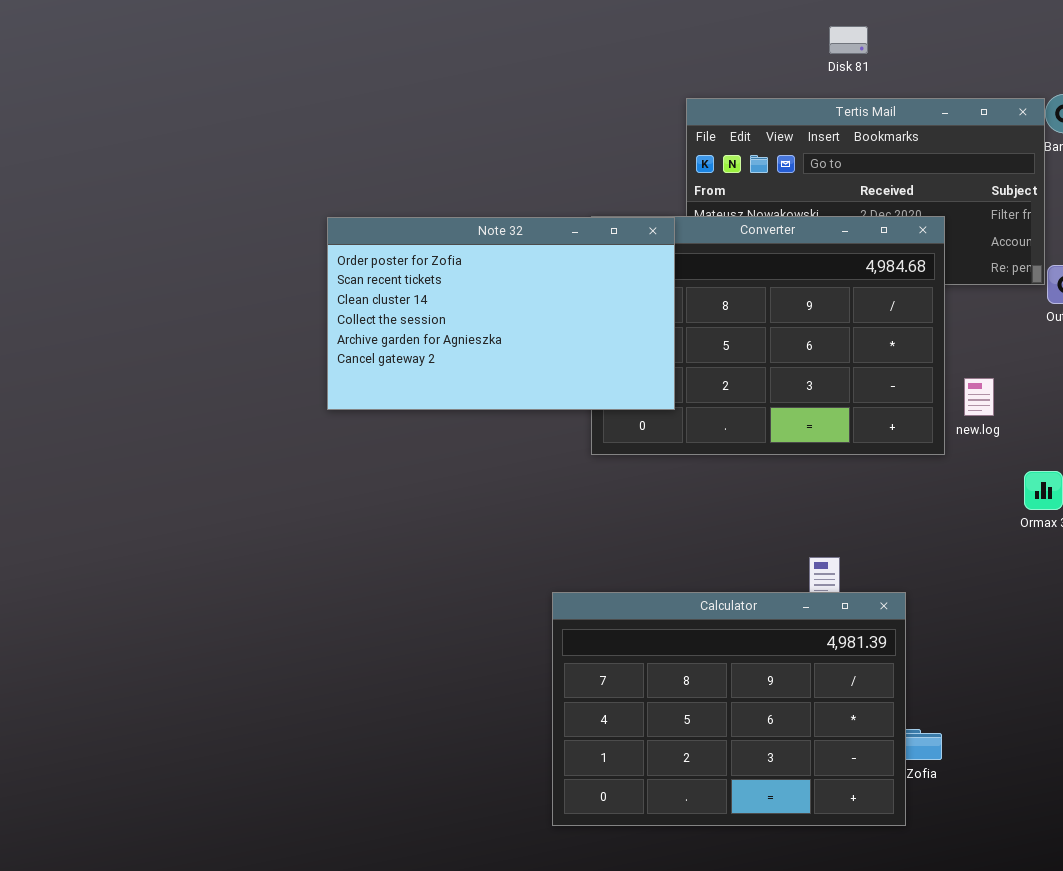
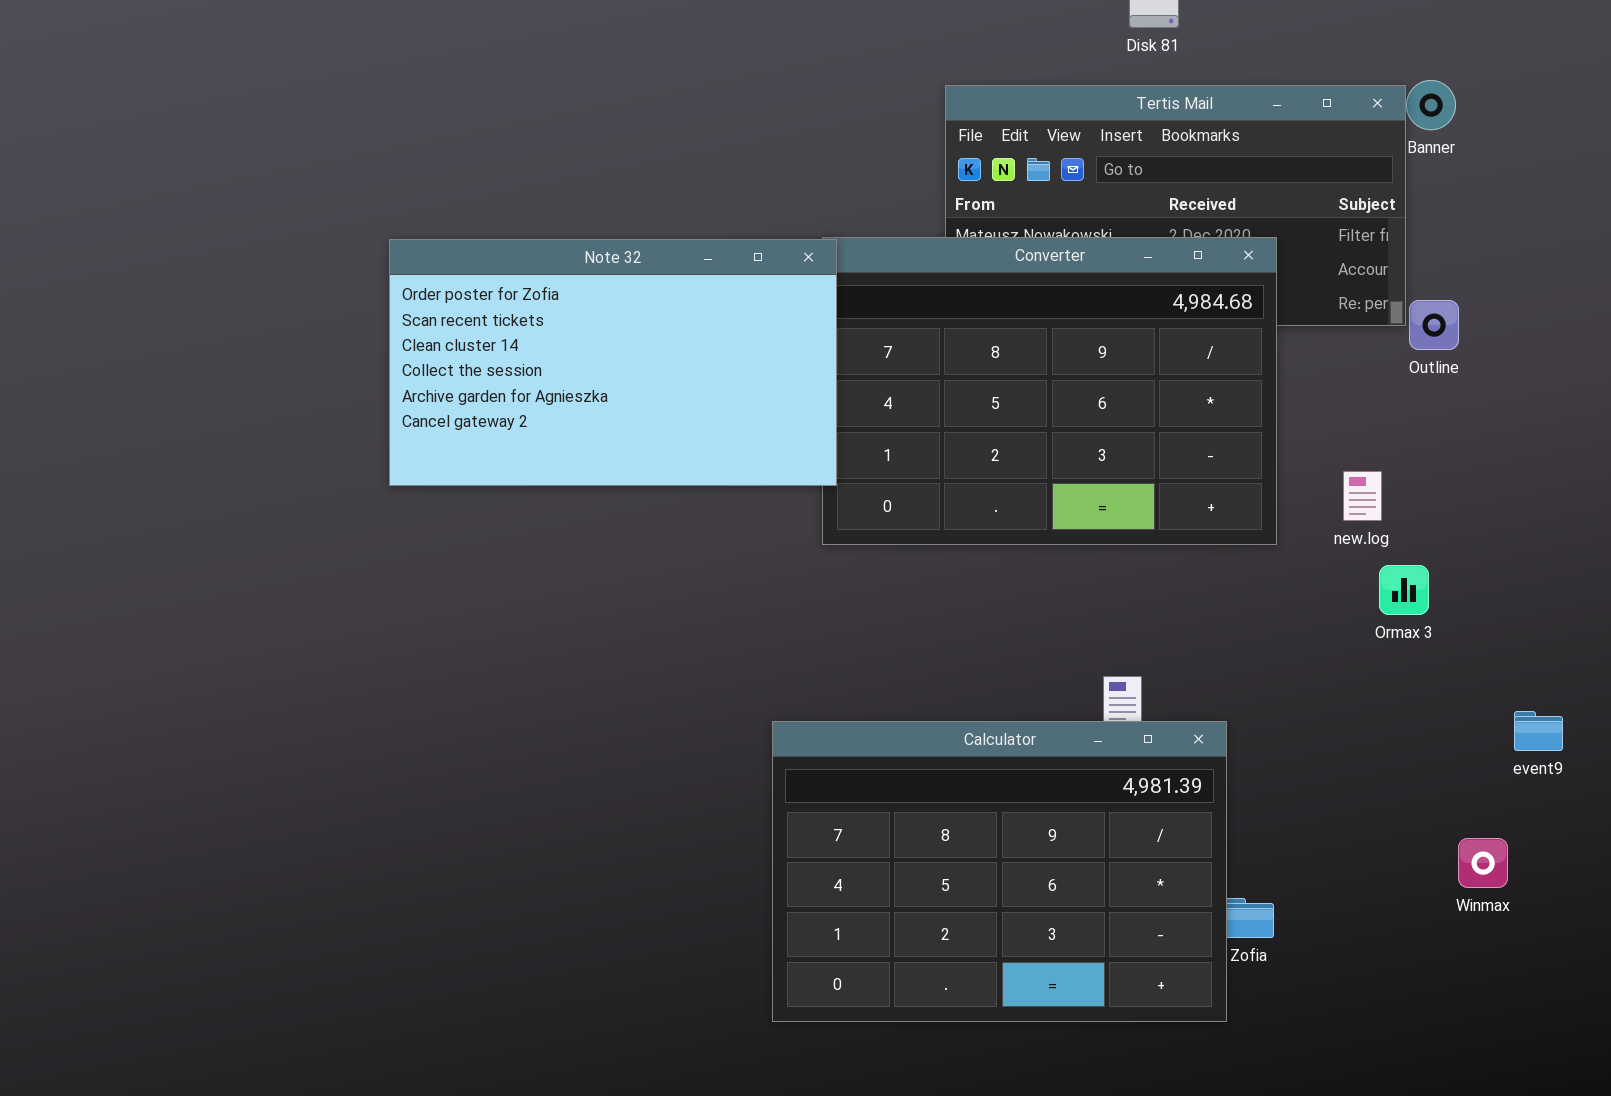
Note 32: [327,217,675,410] -> [389,239,837,486], moved
new.log: [964,378,994,416] -> [1343,471,1382,521], moved

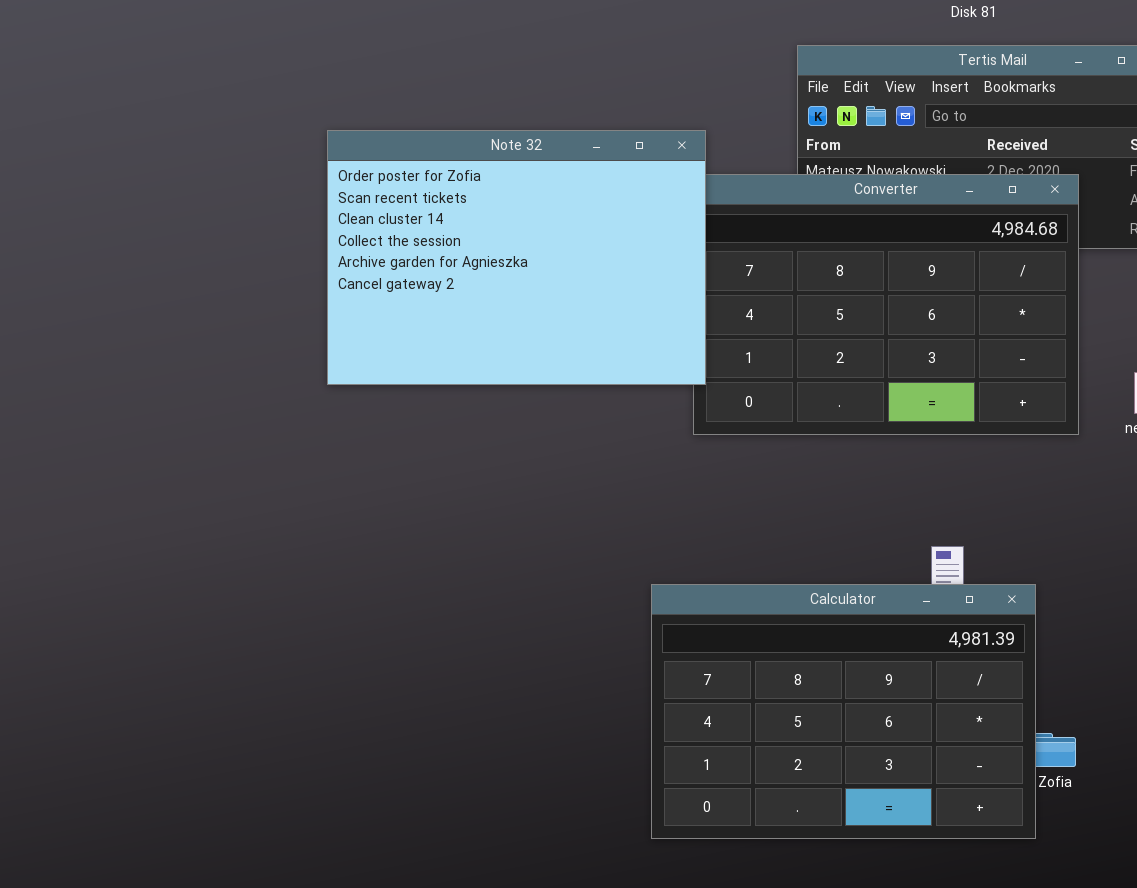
Note 32: [389,239,837,486] -> [327,130,706,385], resized

